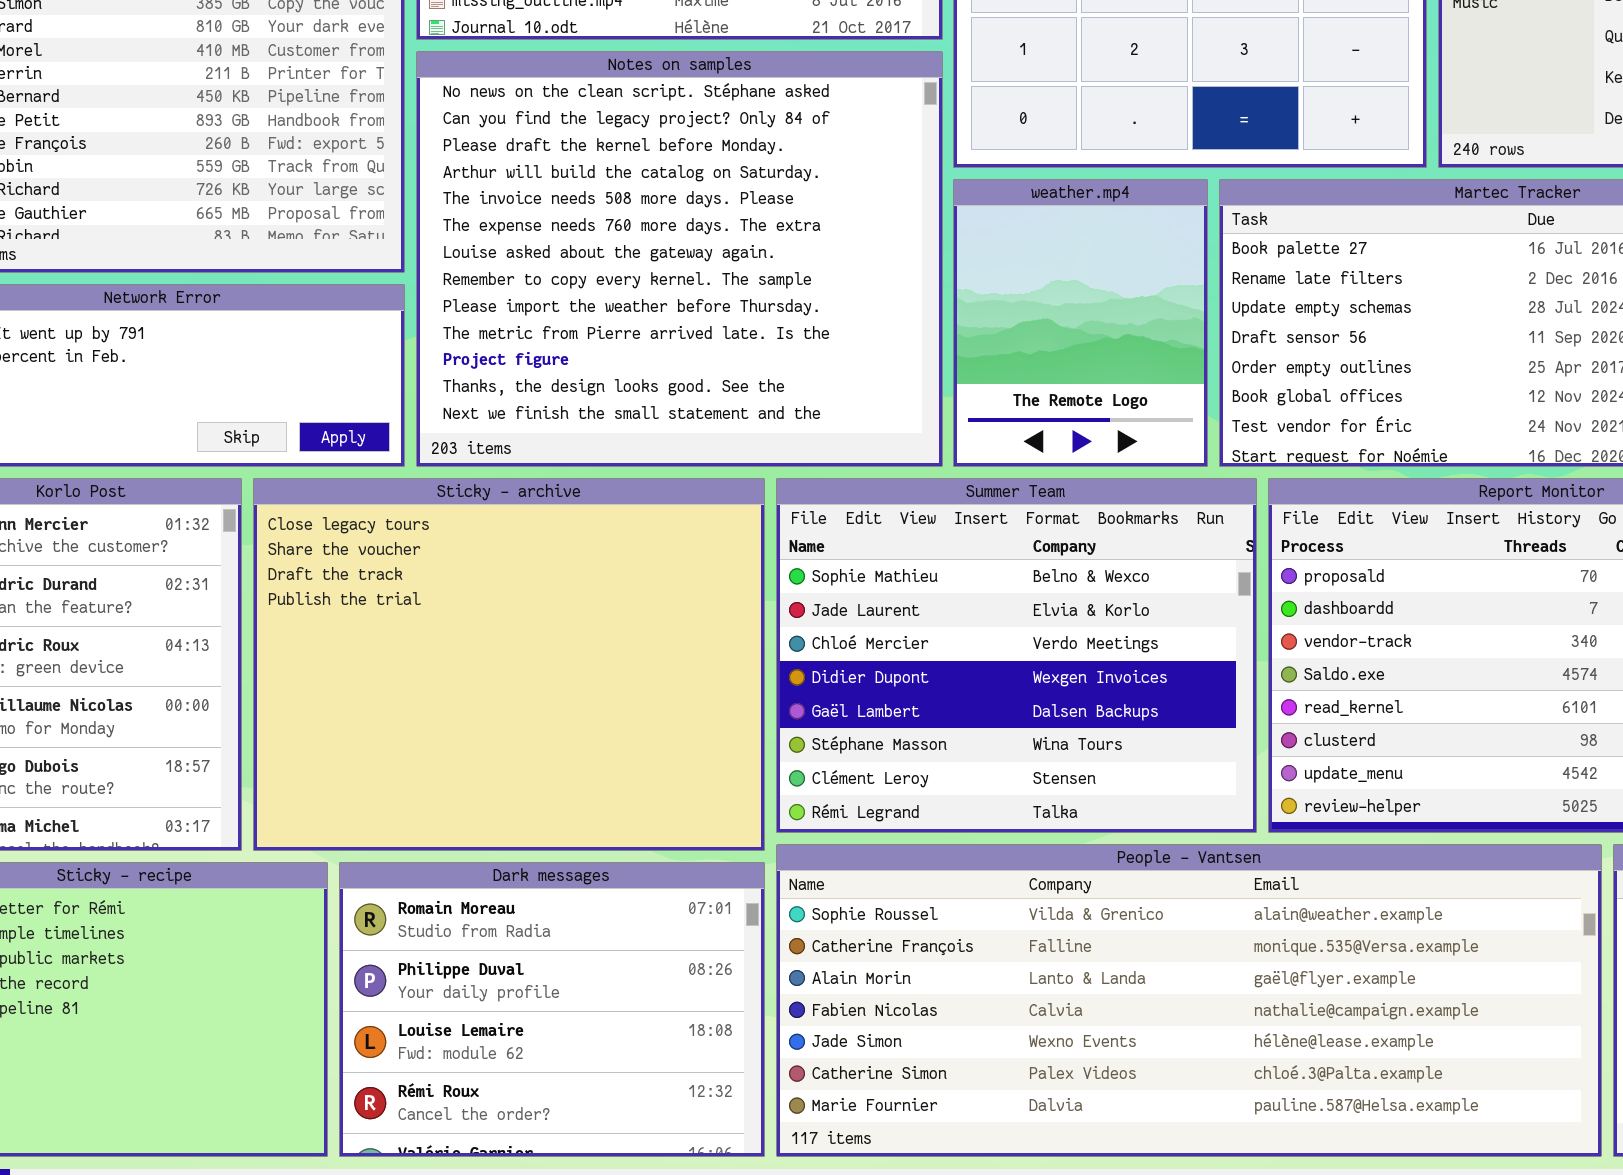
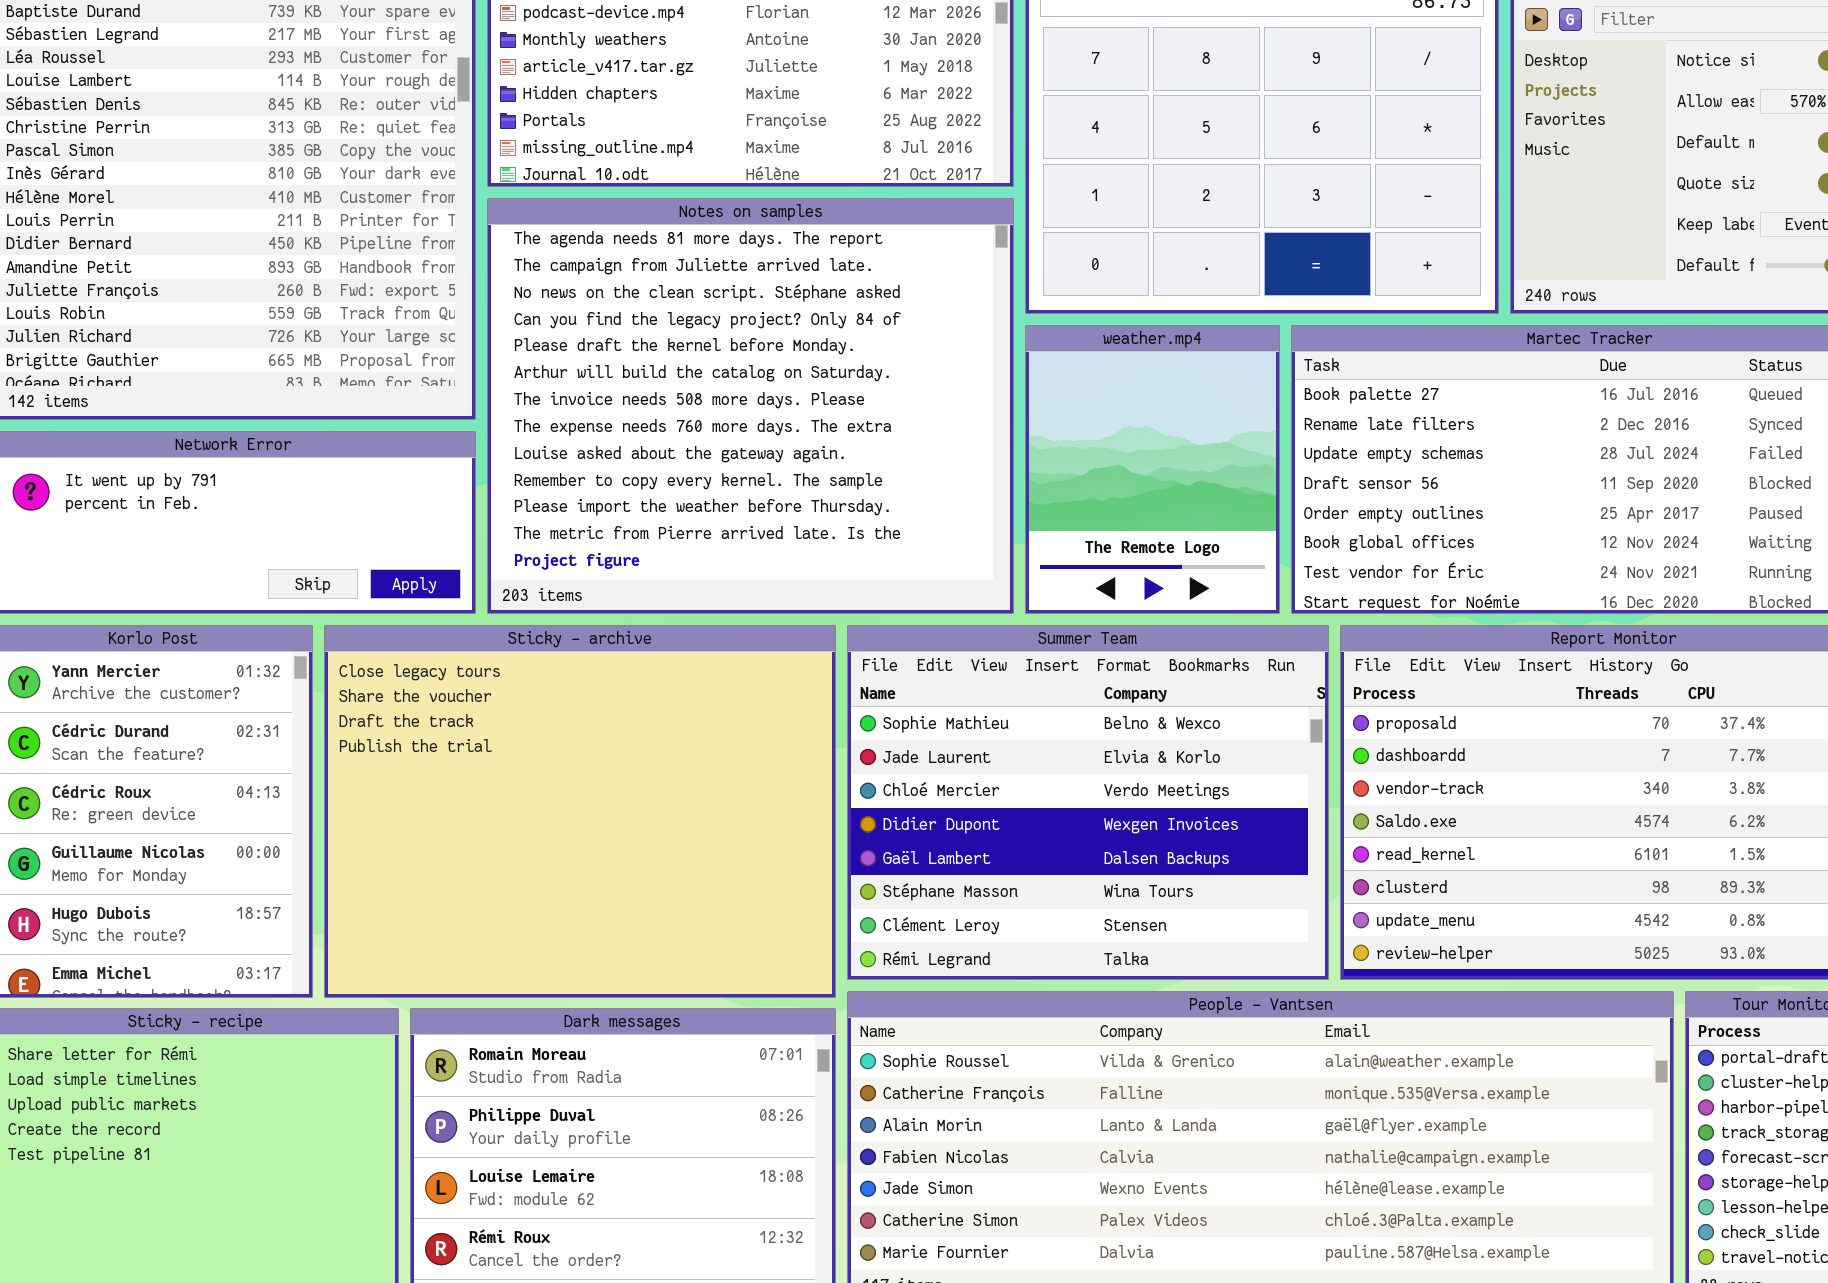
Notes on samples: [416,51,943,467] -> [487,198,1014,614], scrolled up 2 rows

